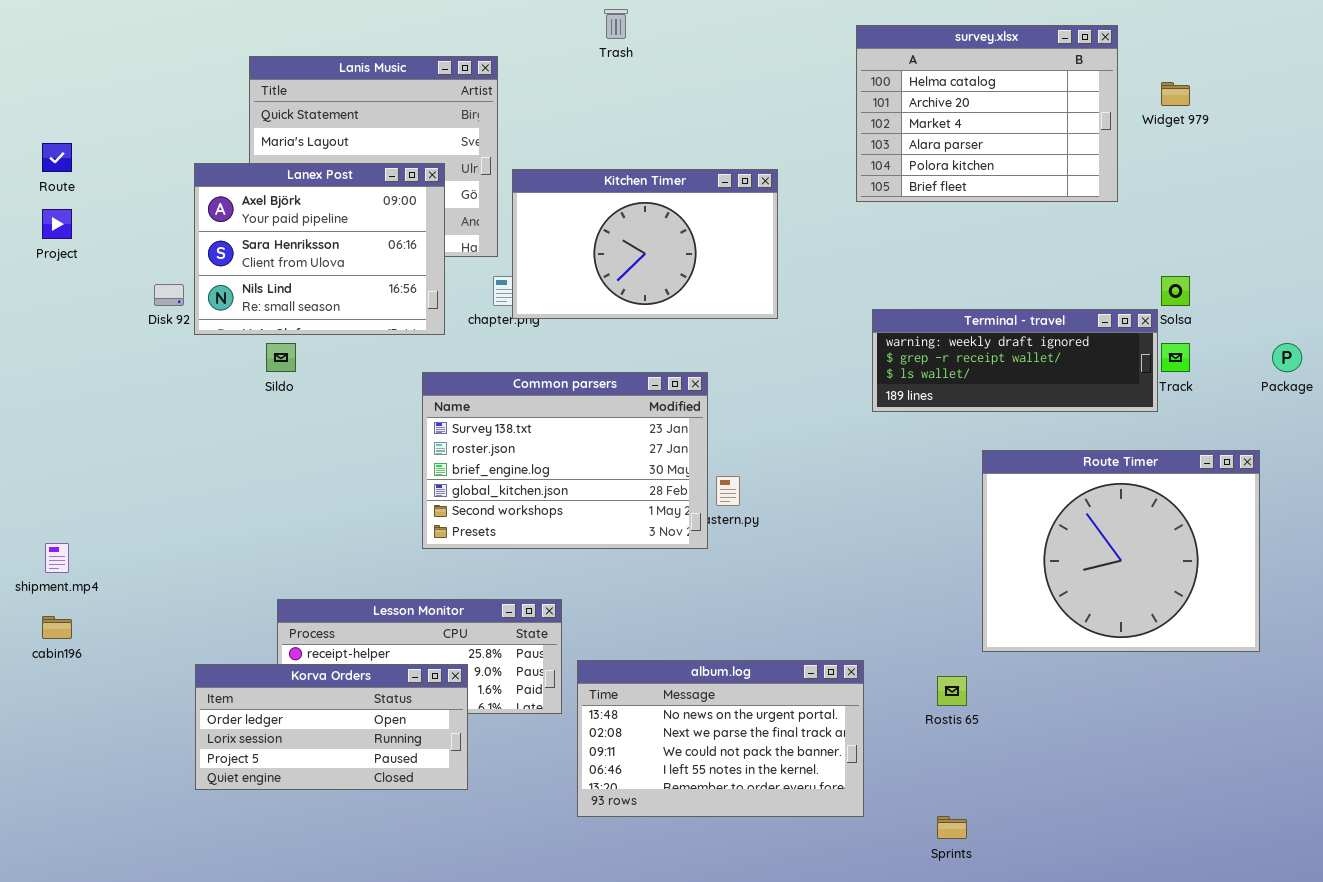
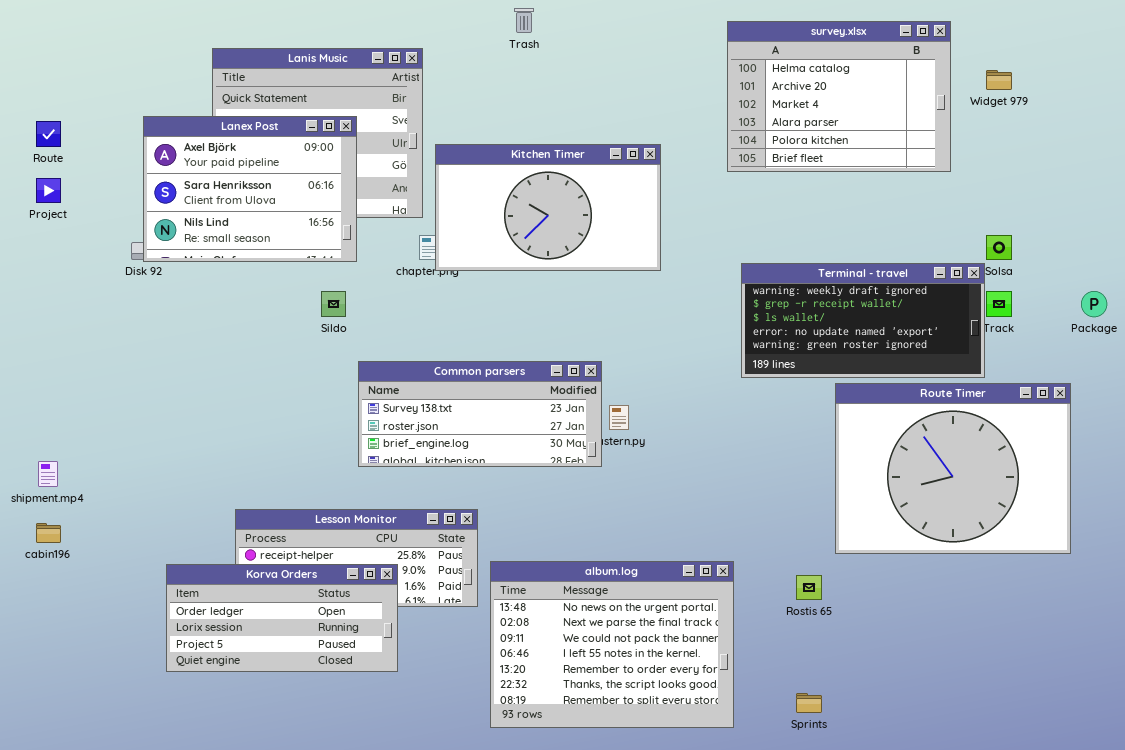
Lanex Post: [194,163,445,335] -> [143,116,357,262], moved
Terminal - travel: [872,309,1158,412] -> [741,263,985,378], resized
Sildo: [266,343,296,372] -> [321,291,346,317], moved
Common parsers: [422,372,708,549] -> [358,361,602,467], resized
album.log: [577,660,864,817] -> [490,561,734,728], resized

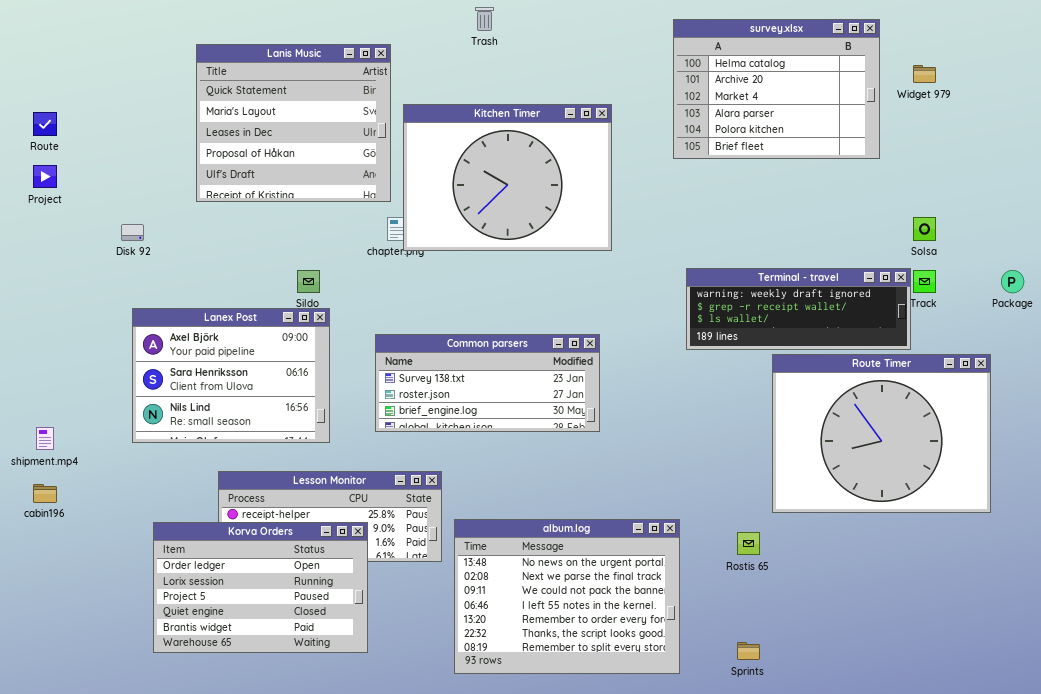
Lanex Post: [143,116,357,262] -> [132,308,330,443], moved
Kitchen Timer: [435,144,661,271] -> [403,104,612,251], resized
Terminal - travel: [741,263,985,378] -> [686,268,911,350], resized
Common parsers: [358,361,602,467] -> [375,334,600,432], moved
Korva Orders: [166,564,398,672] -> [153,522,368,653], resized

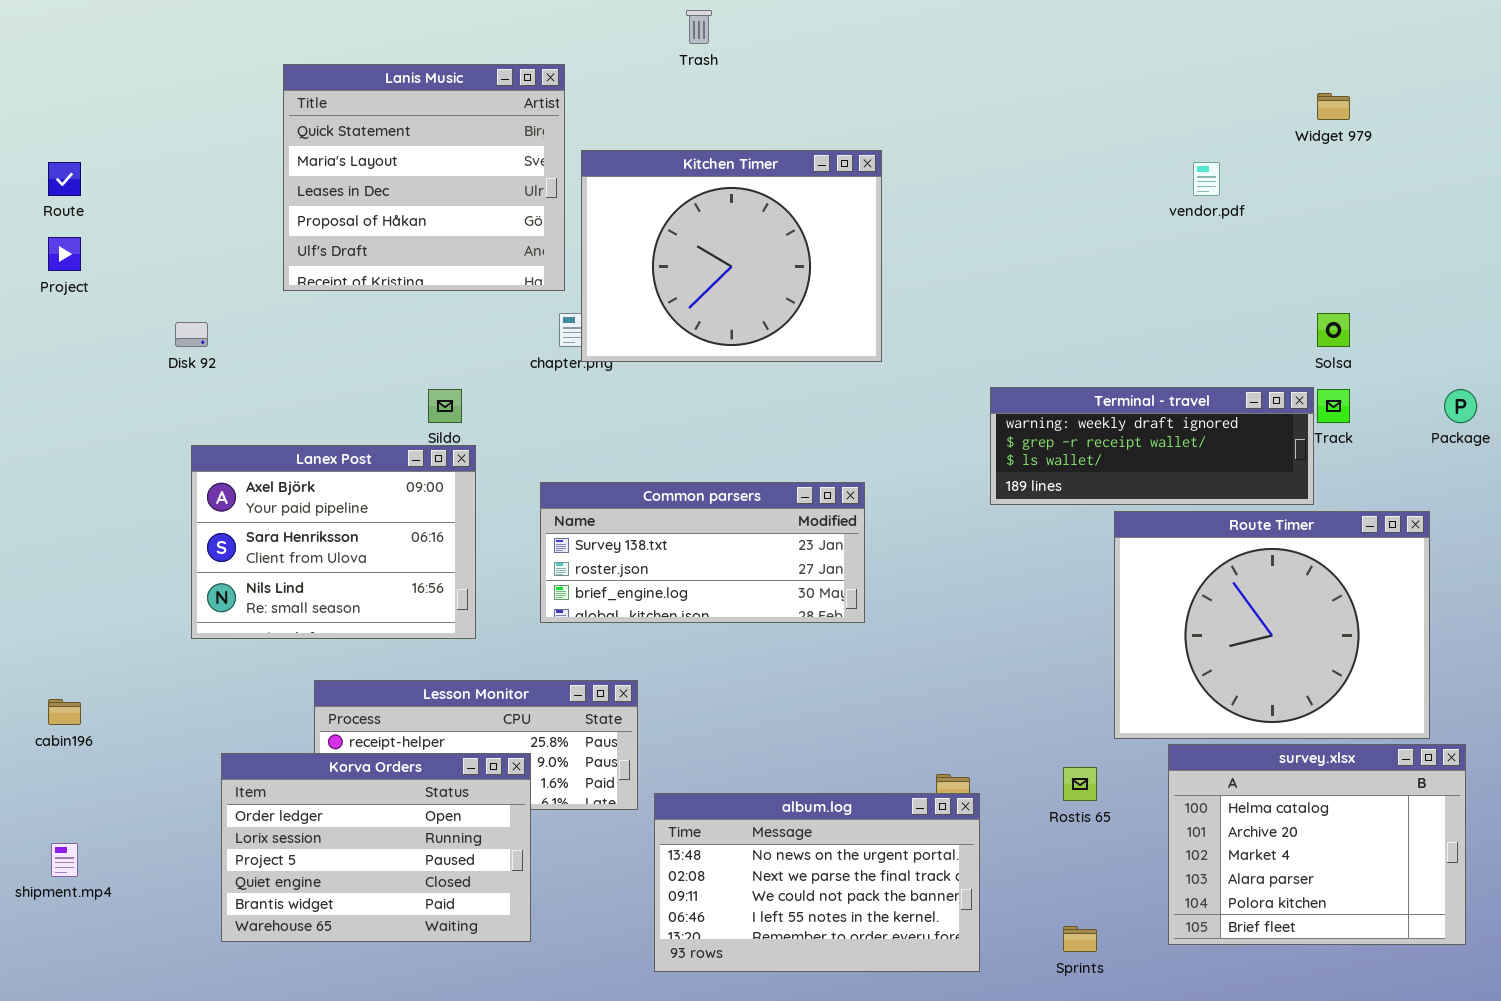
survey.xlsx: [673,19,880,159] -> [1168,744,1466,945], moved
shipment.mp4: [36,427,54,450] -> [51,843,78,877], moved
album.log: [454,519,680,674] -> [654,793,980,972], resized

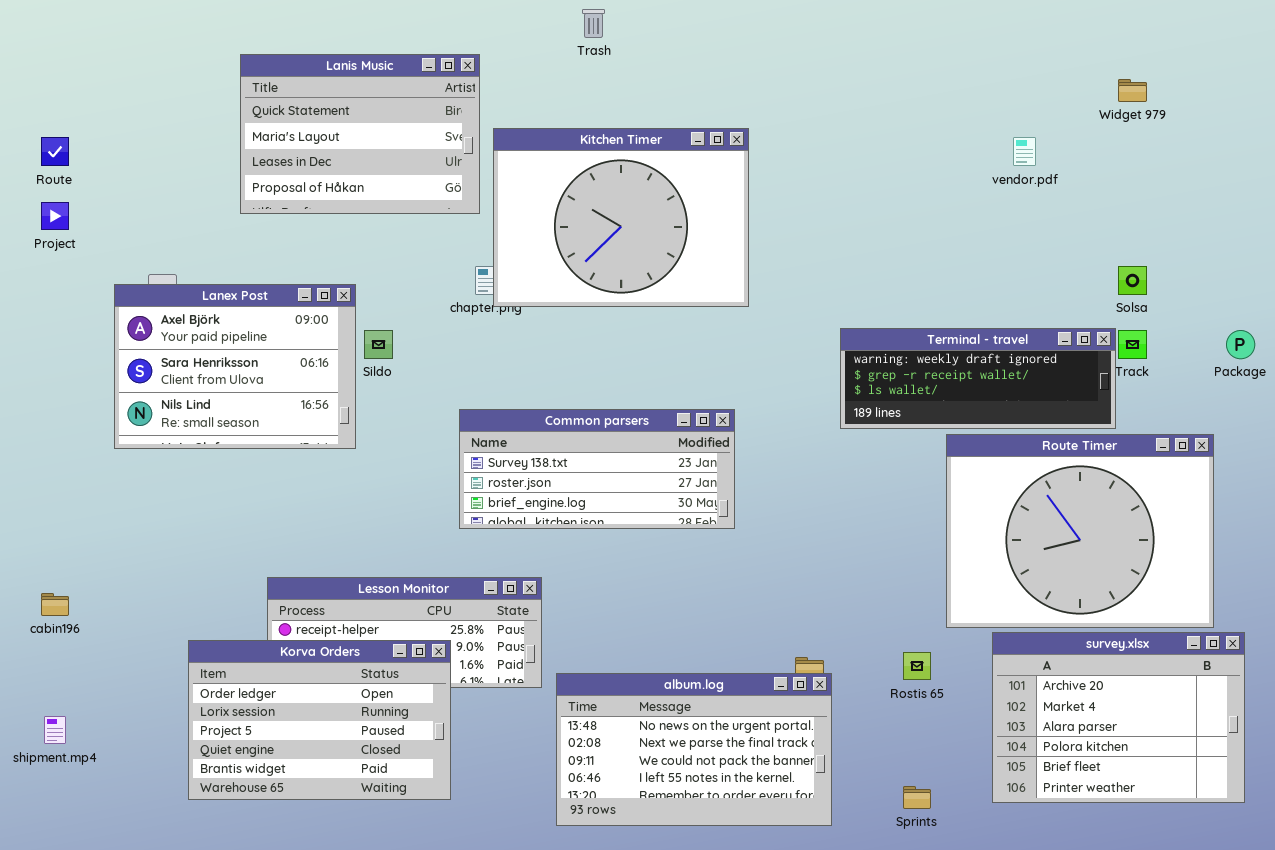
Lanis Music: [283,64,565,291] -> [240,54,480,214], resized
Lanex Post: [191,445,476,639] -> [114,284,356,449], moved
survey.xlsx: [1168,744,1466,945] -> [992,632,1245,803], scrolled down 1 row

